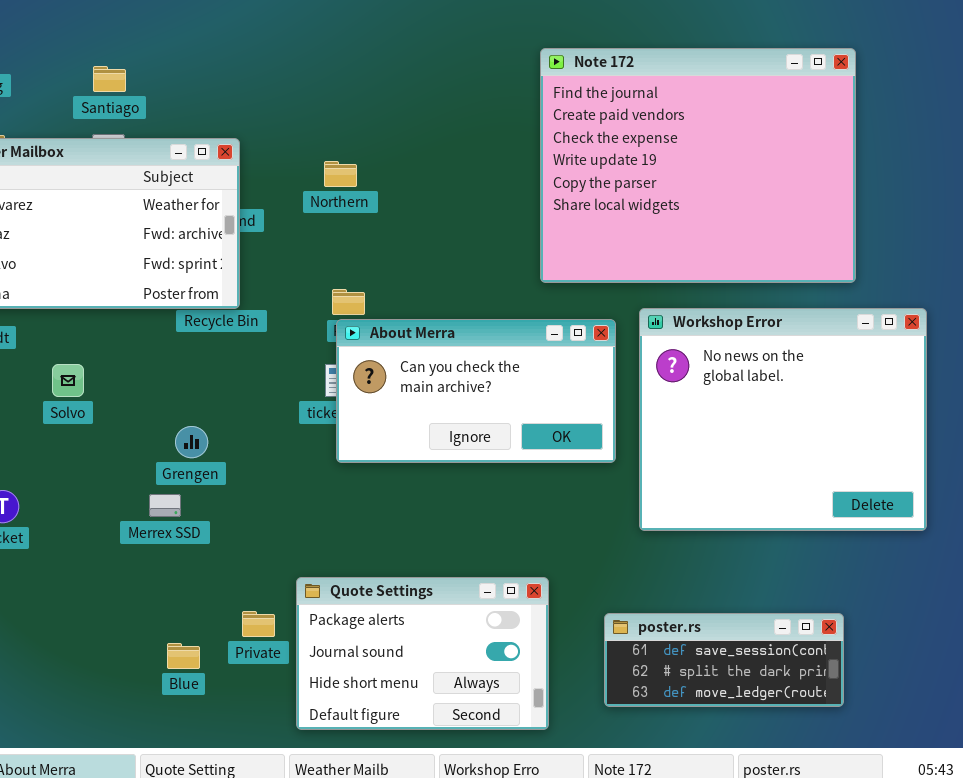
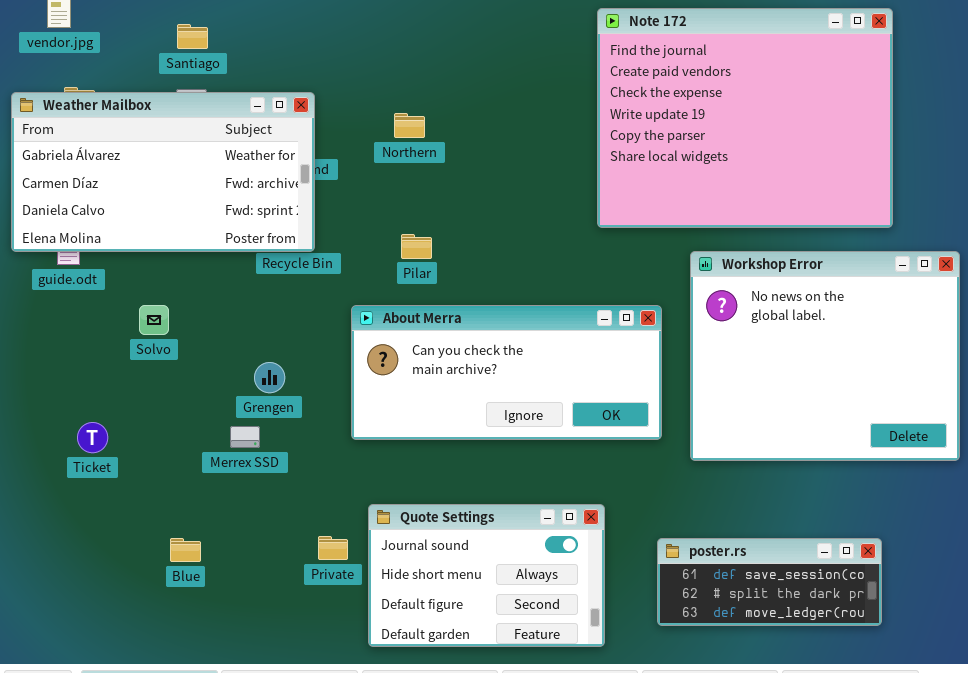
About Merra: [336,319,616,463] -> [351,305,662,440], moved, resized
Quote Settings: [296,577,549,730] -> [368,504,605,647], scrolled down 1 row
Blue: [167,643,200,669] -> [170,538,201,562], moved

